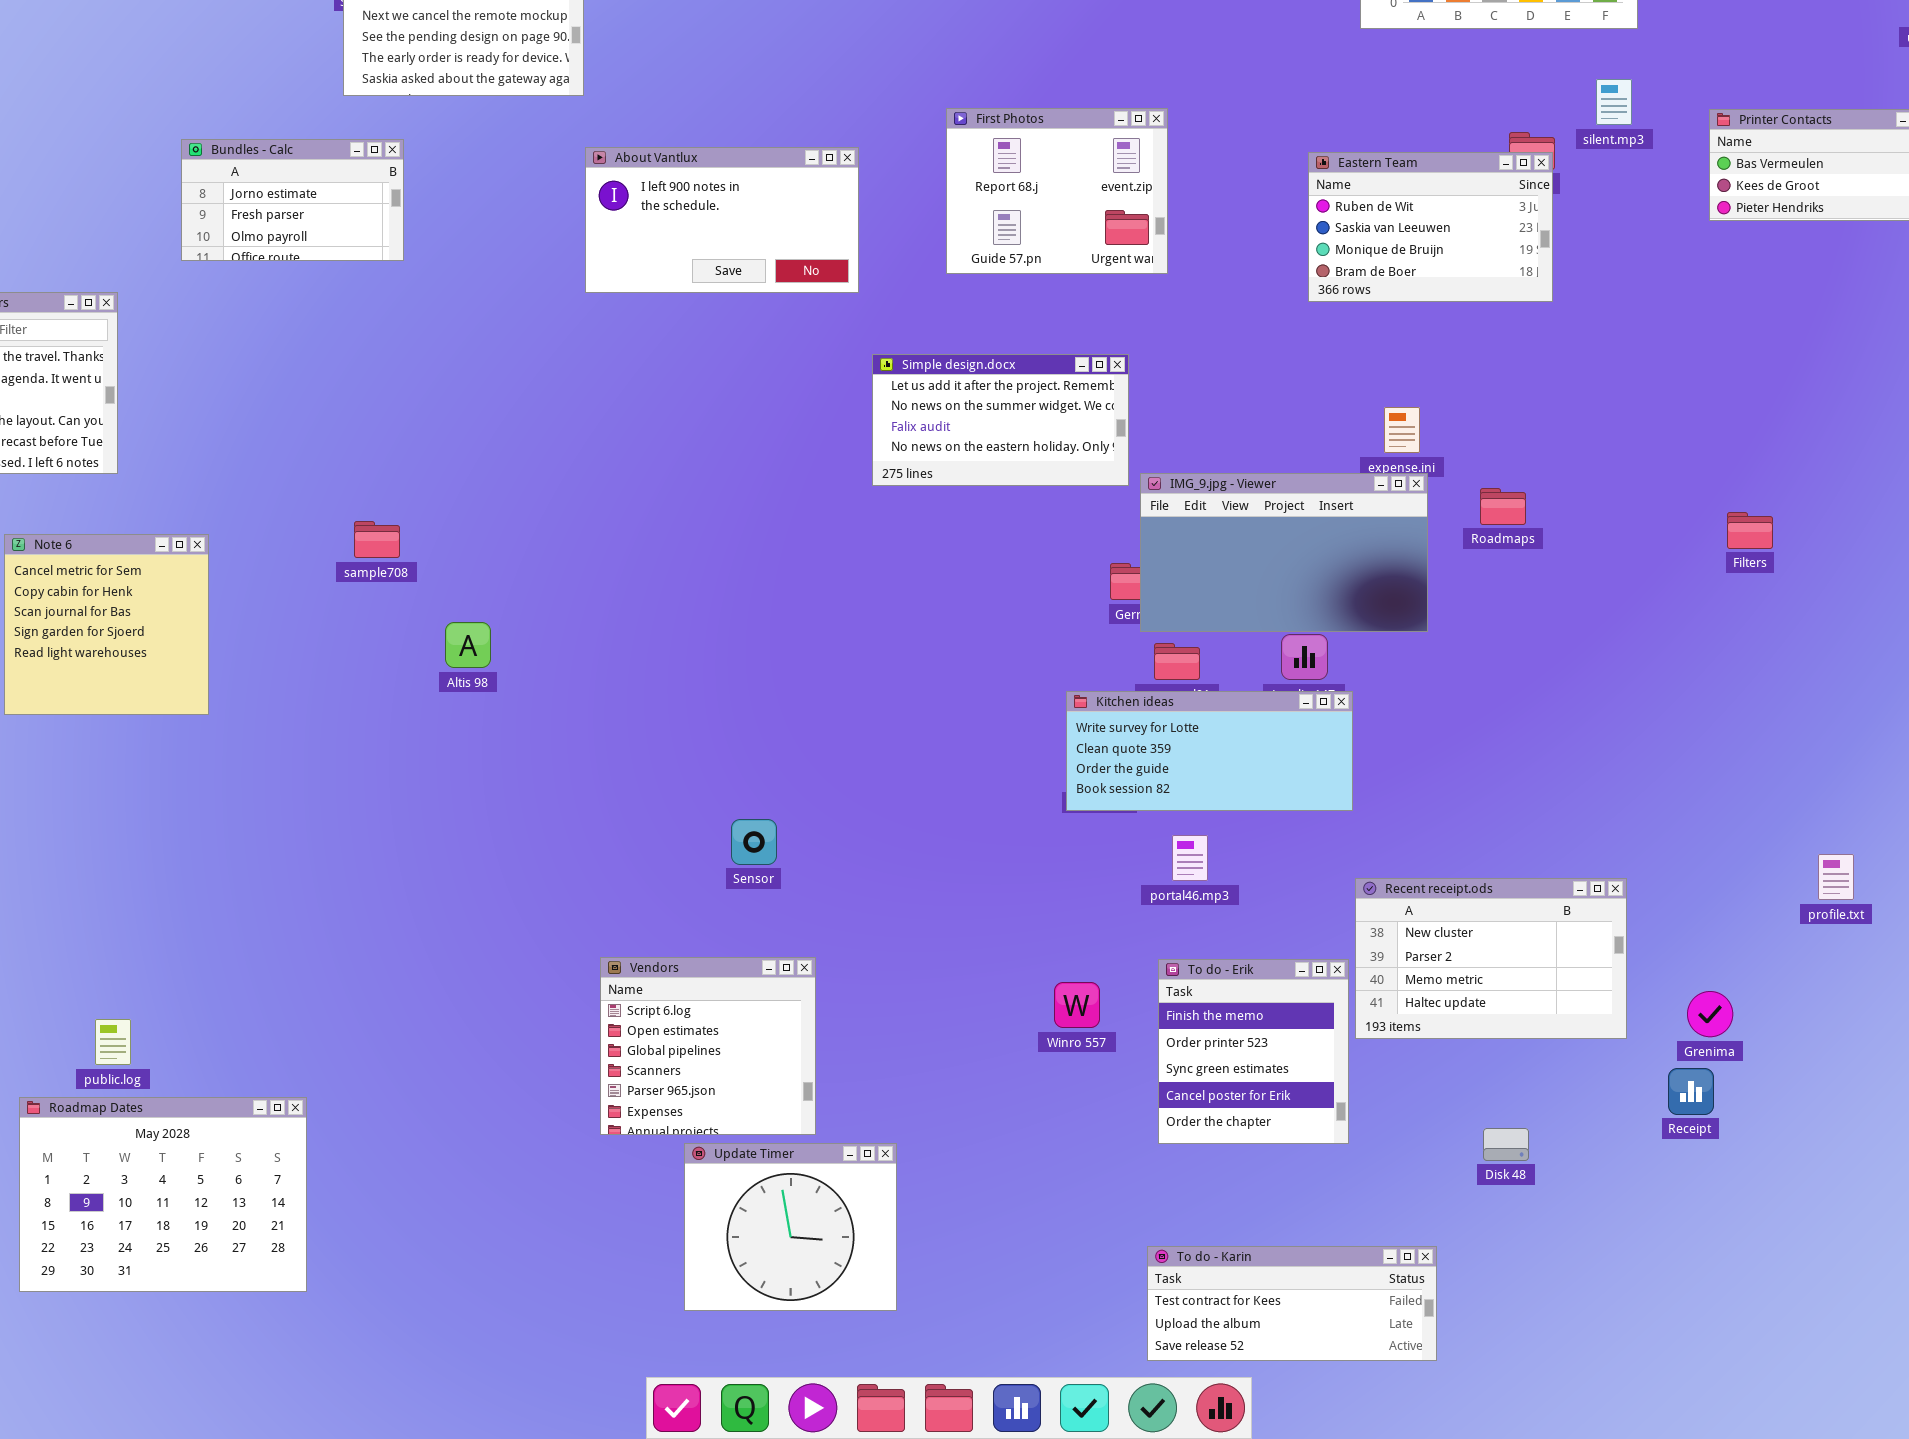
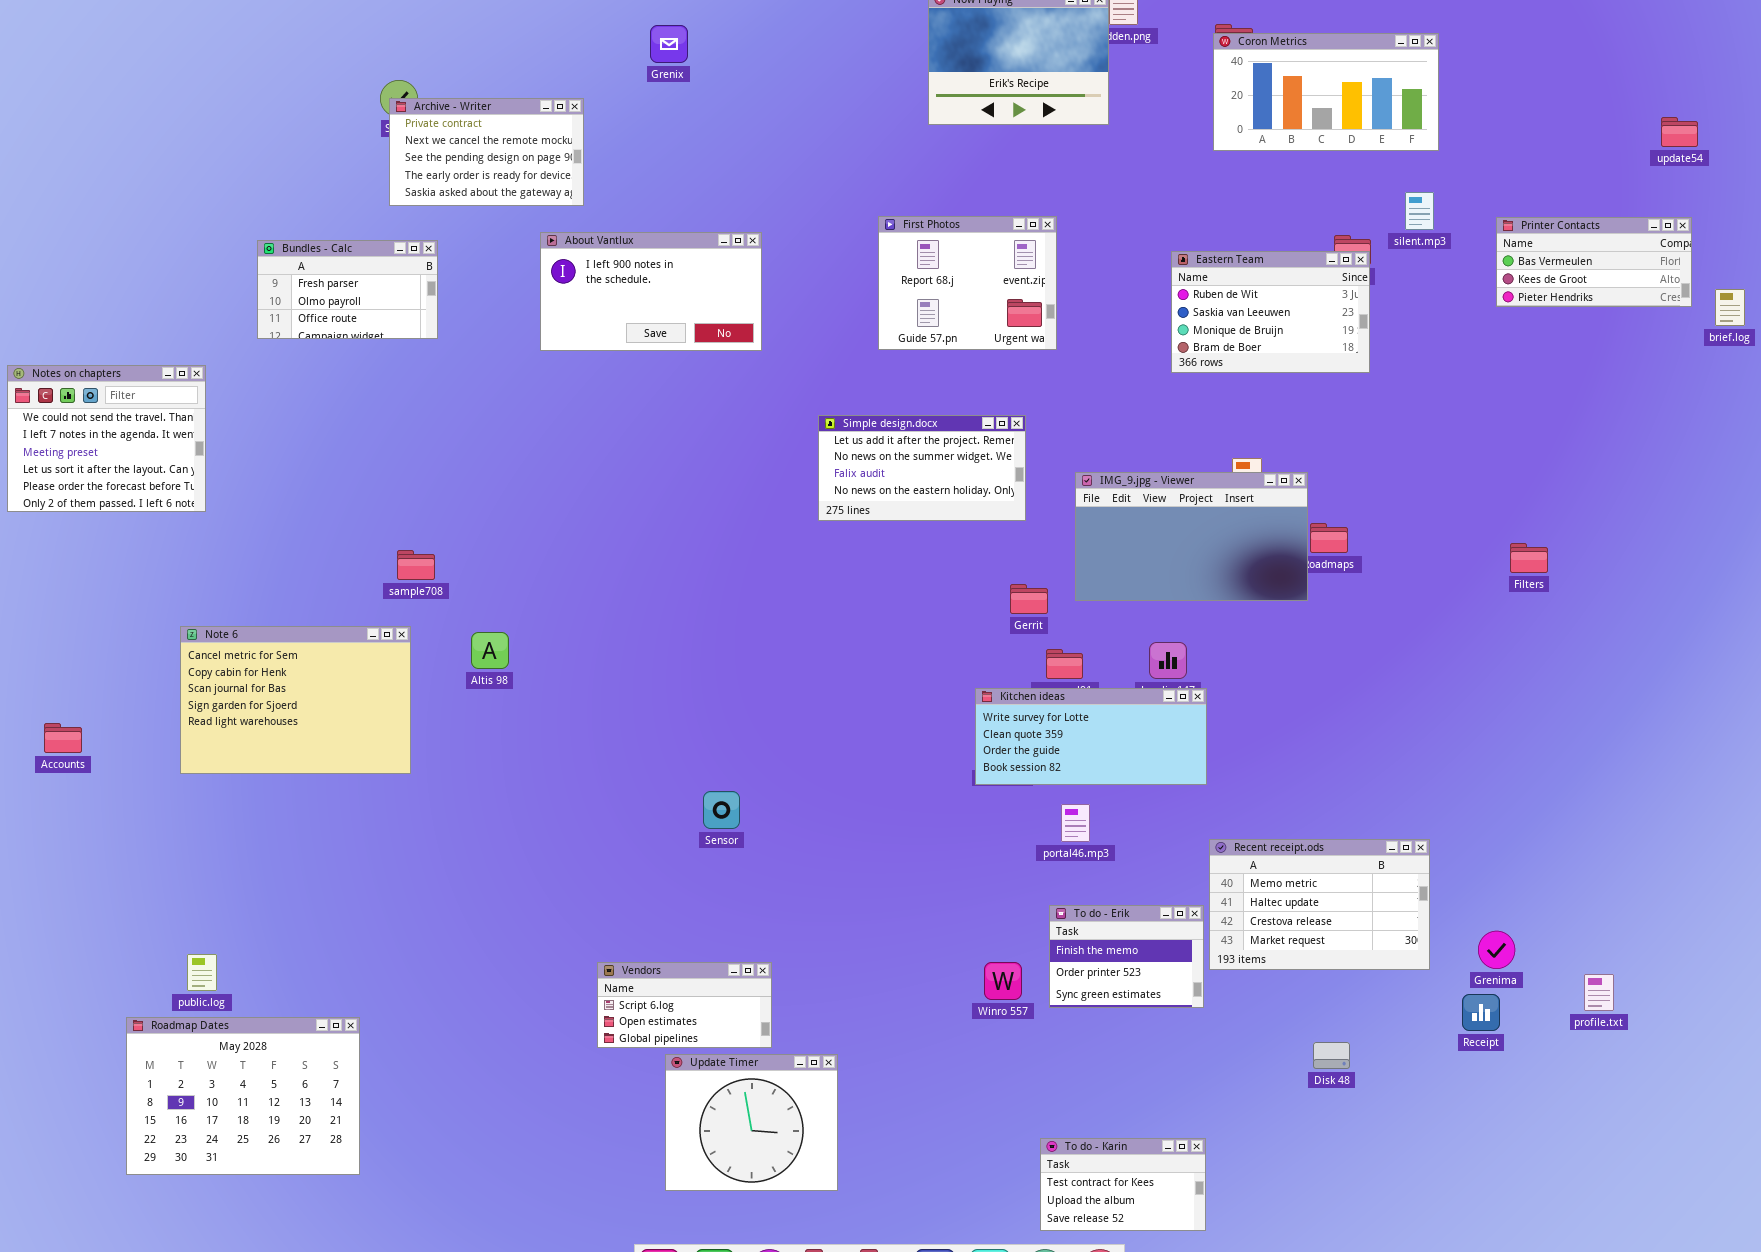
Bundles - Calc: [181,139,404,261] -> [257,240,438,339], scrolled down 1 row
About Vantlux: [585,147,859,293] -> [540,232,762,351], moved
IMG_9.jpg - Viewer: [1140,473,1428,632] -> [1075,472,1308,601], moved
Note 6: [4,534,209,715] -> [180,626,411,774], moved, resized
profile.txt: [1818,854,1854,900] -> [1584,974,1614,1011], moved
Recent receipt.ods: [1355,878,1627,1039] -> [1209,839,1430,970], scrolled down 2 rows
Vendors: [600,957,816,1135] -> [597,962,772,1048], resized
To do - Erik: [1158,959,1349,1144] -> [1049,905,1204,1008], resized
Winro 557: [1054,982,1100,1028] -> [984,962,1022,1000], moved
To do - Karin: [1147,1246,1437,1361] -> [1040,1138,1206,1231], resized

